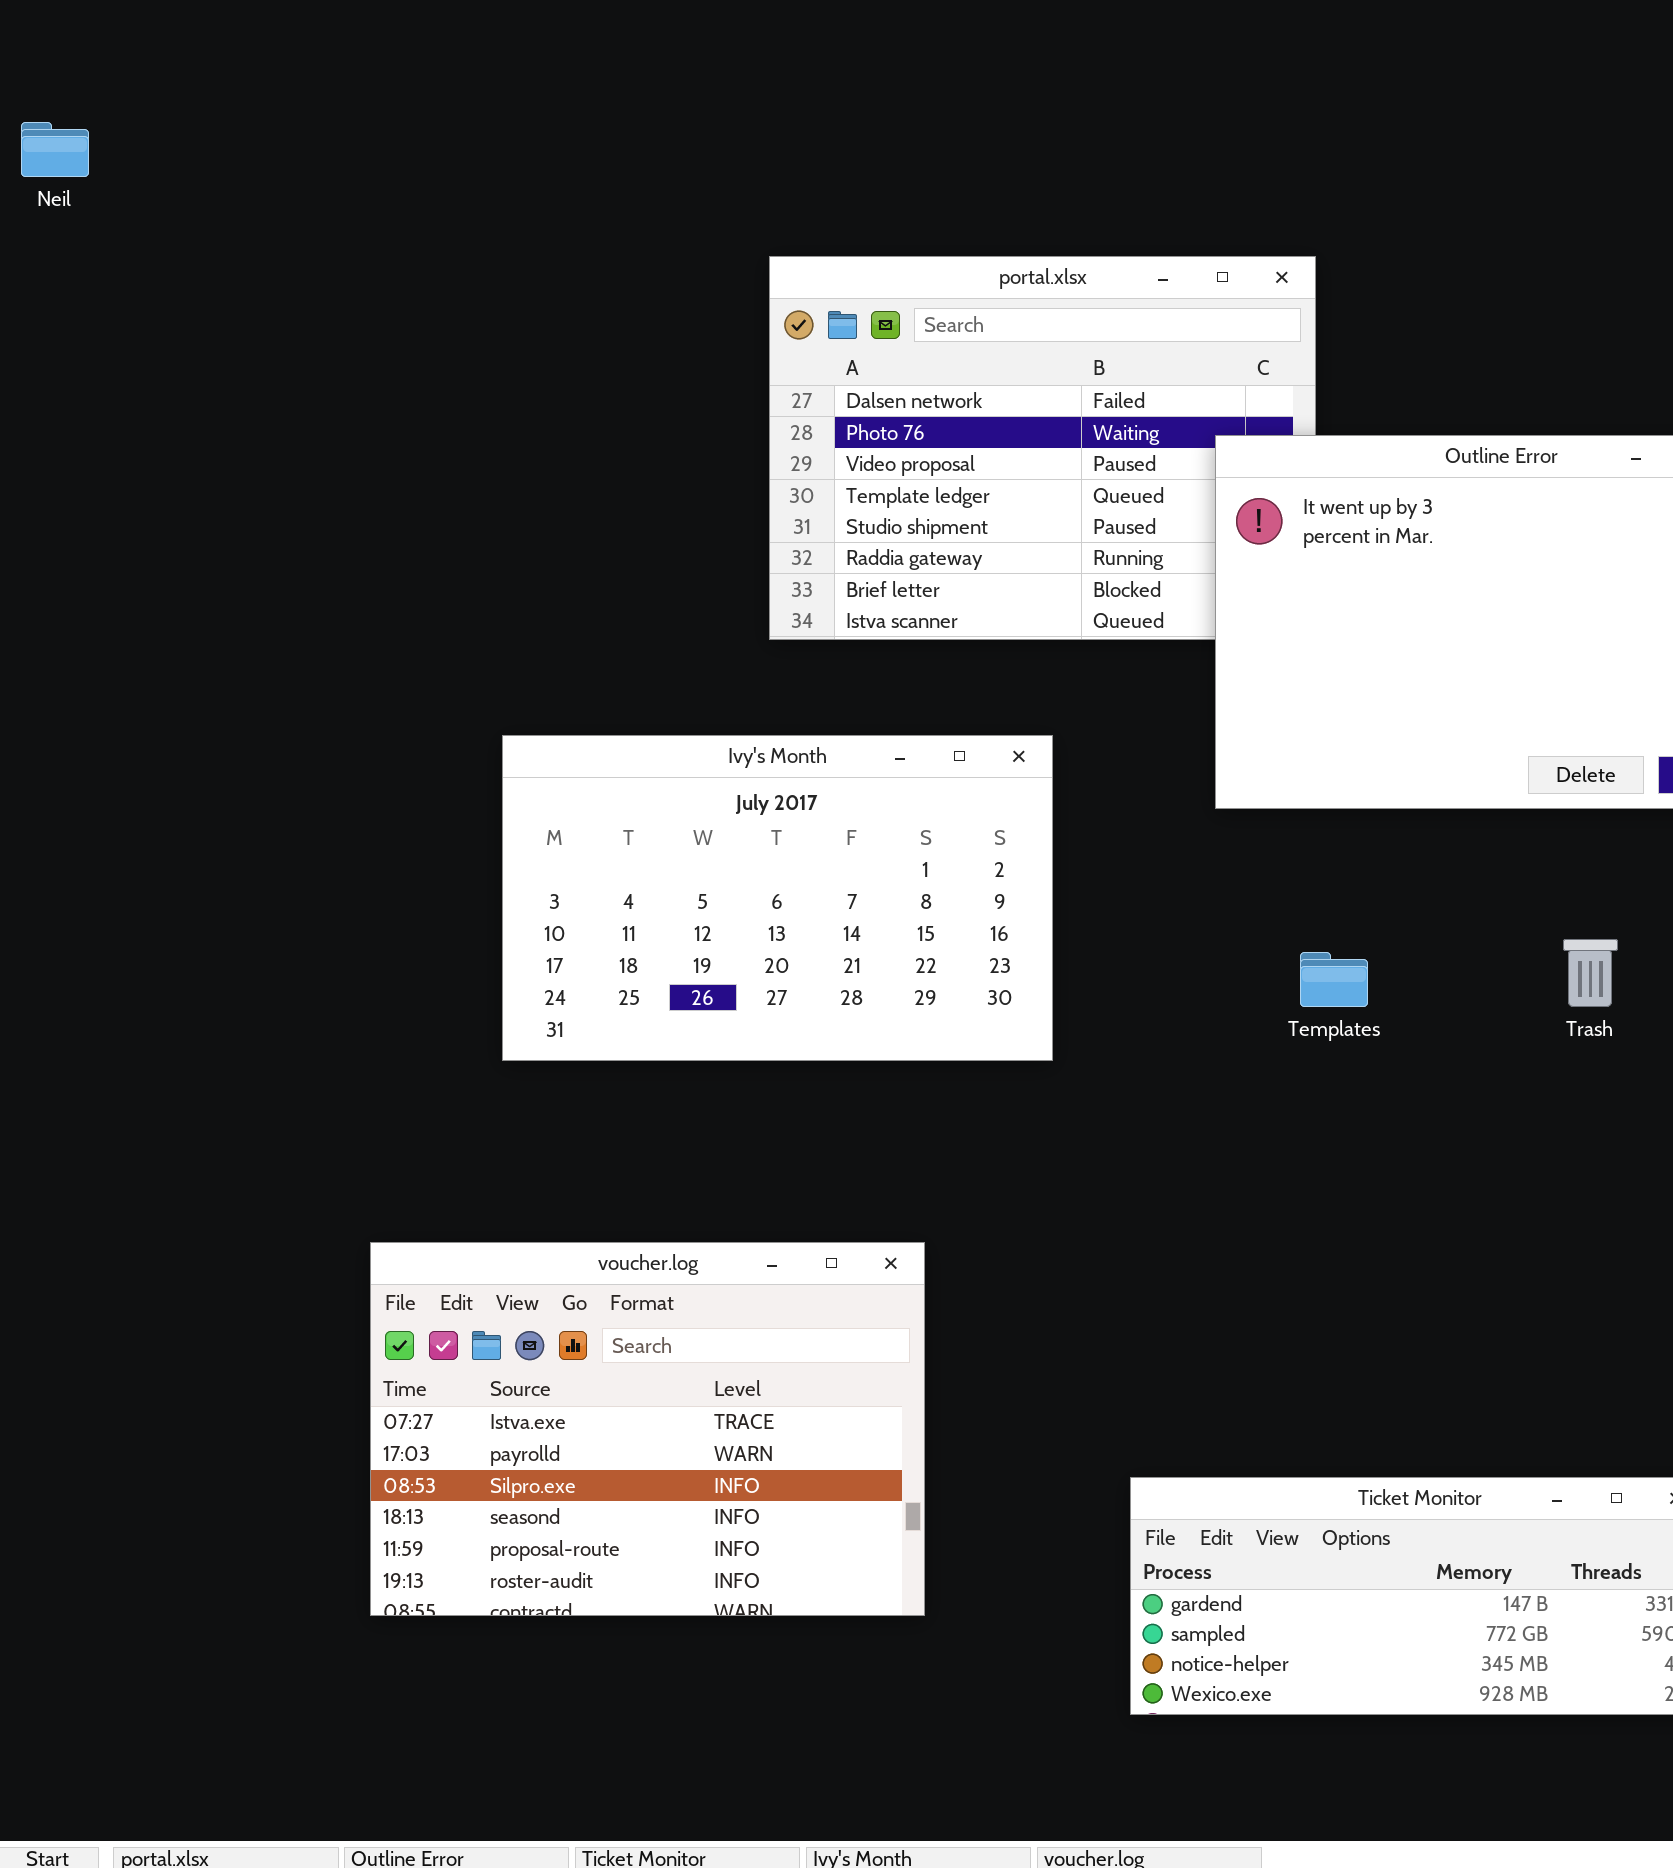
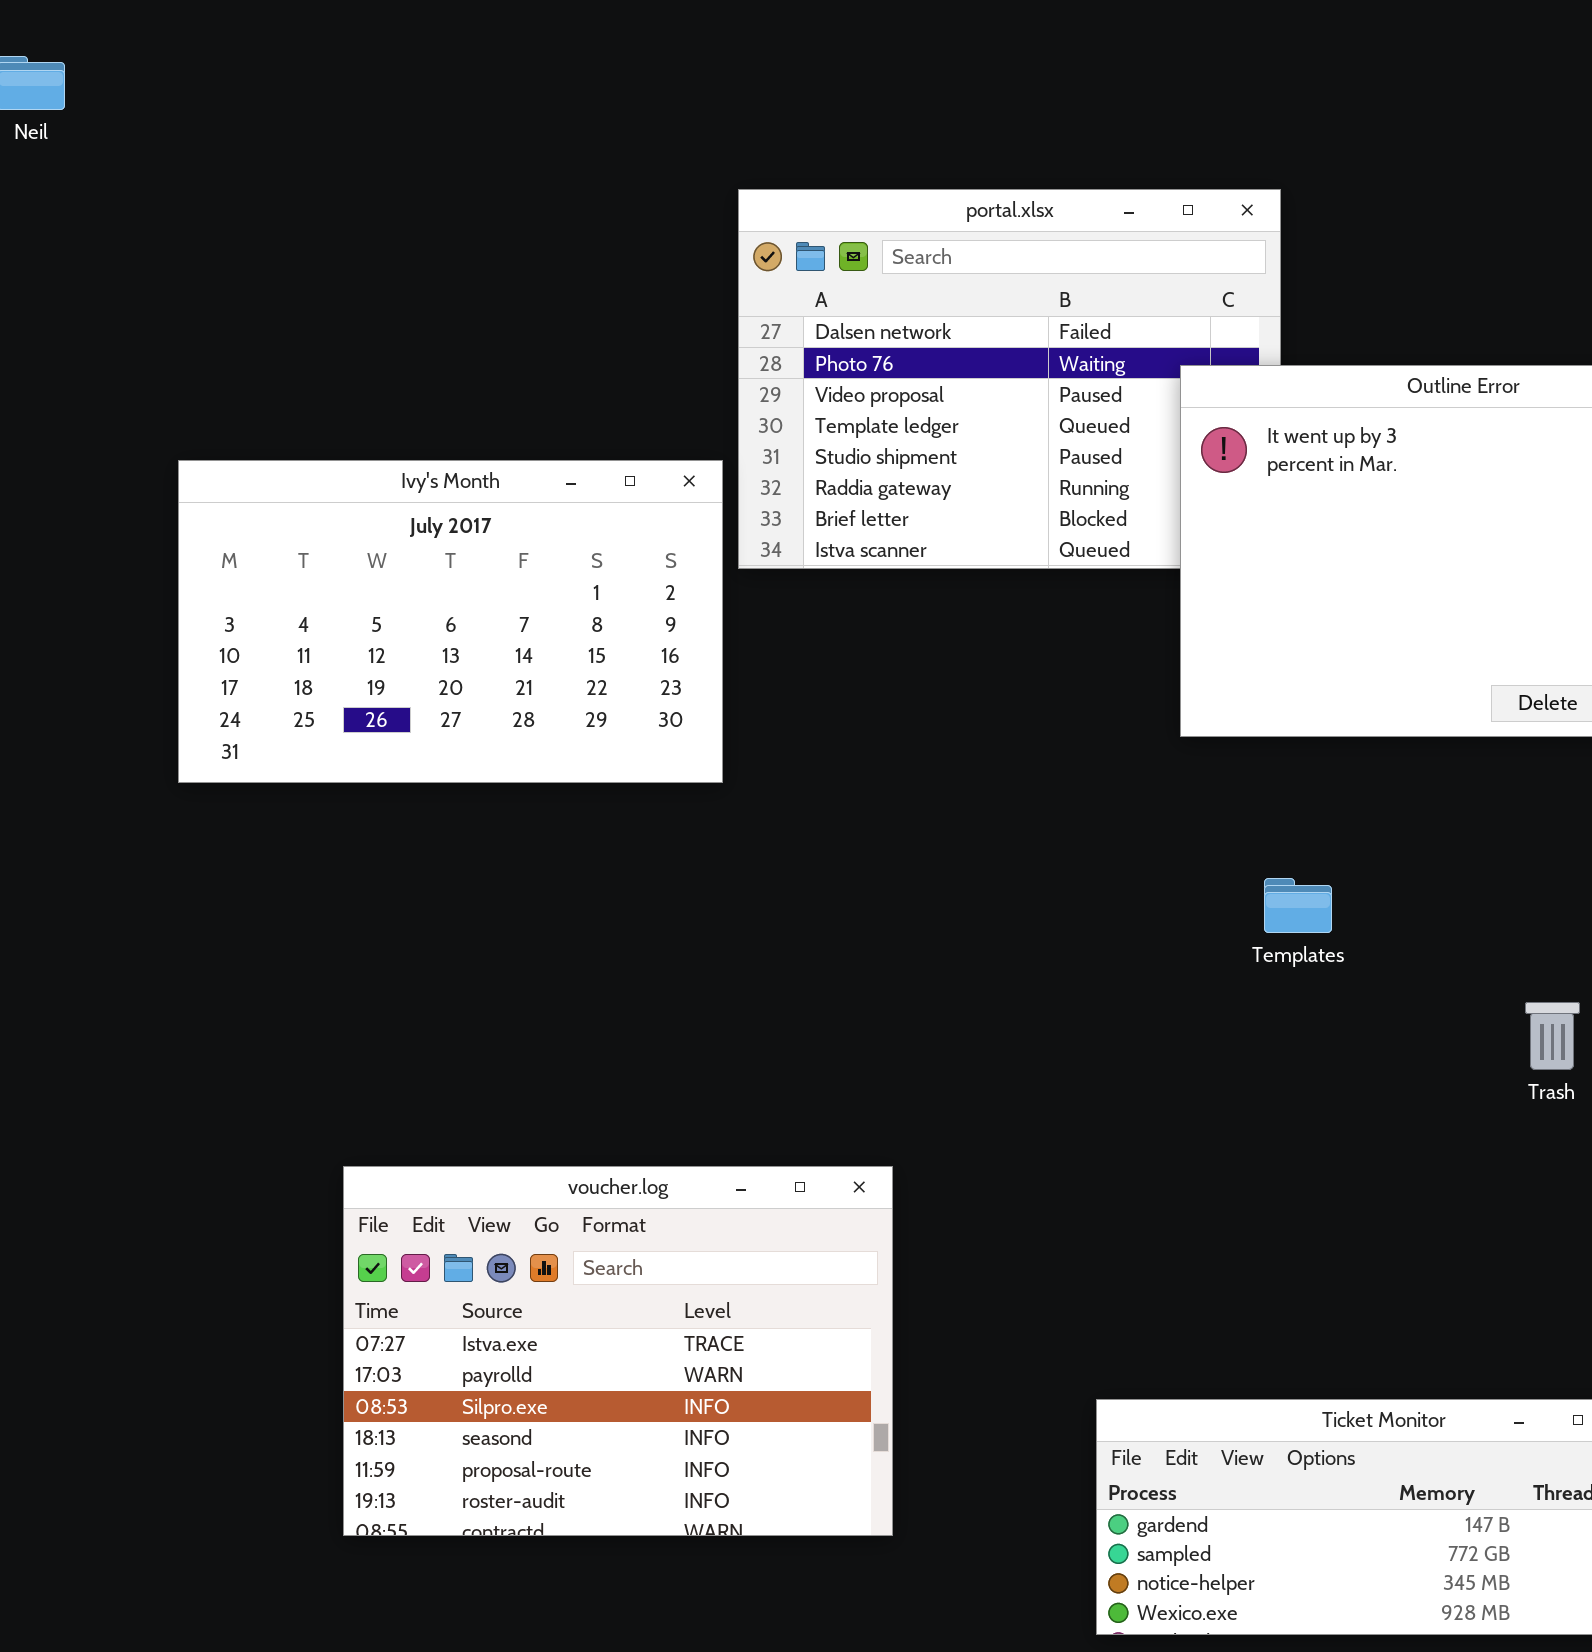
Ivy's Month: [502,735,1053,1061] -> [178,460,723,783], moved
Trash: [1563,939,1618,1007] -> [1525,1002,1580,1070], moved

